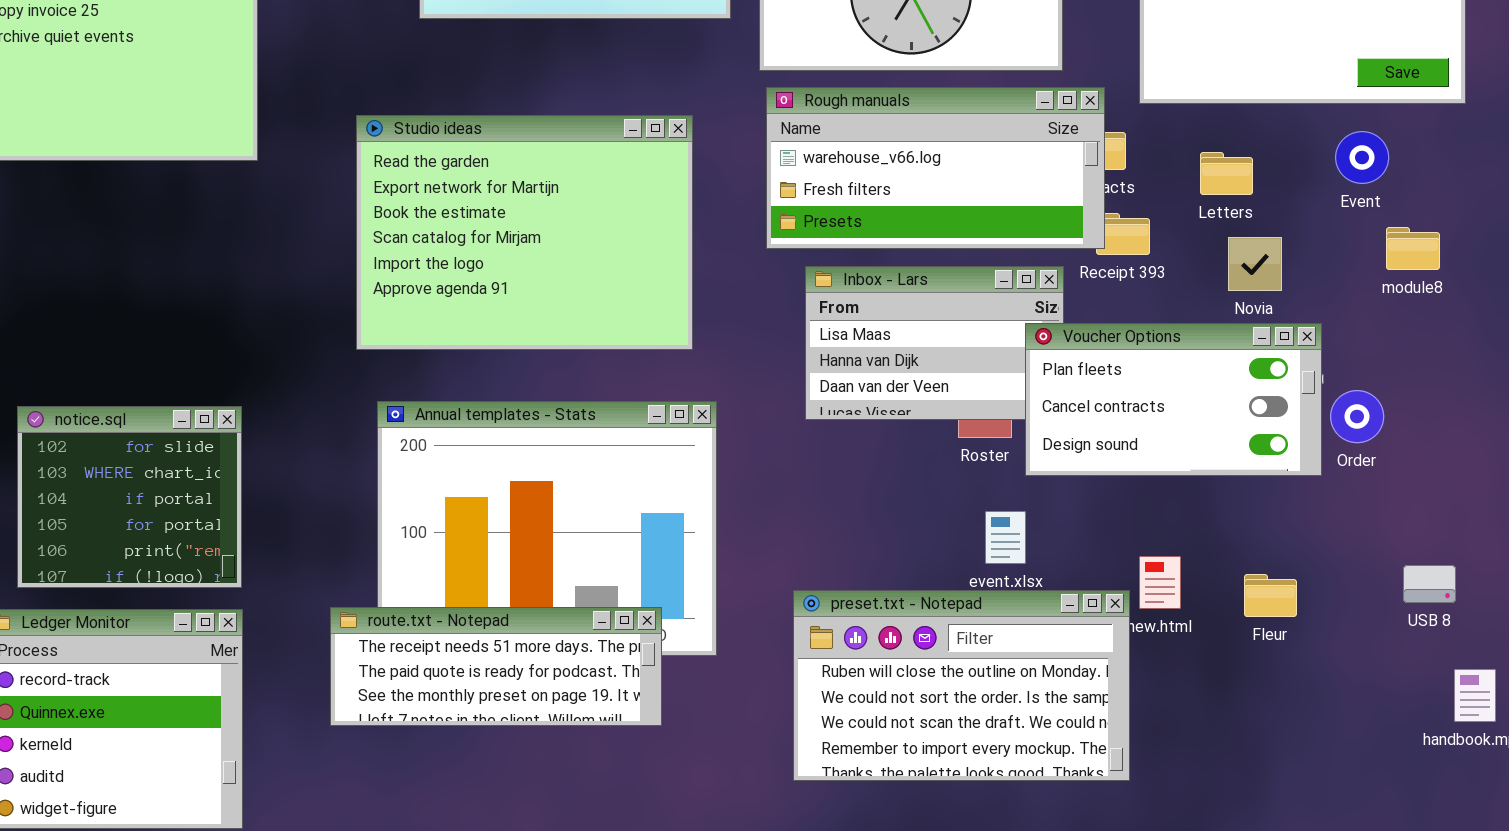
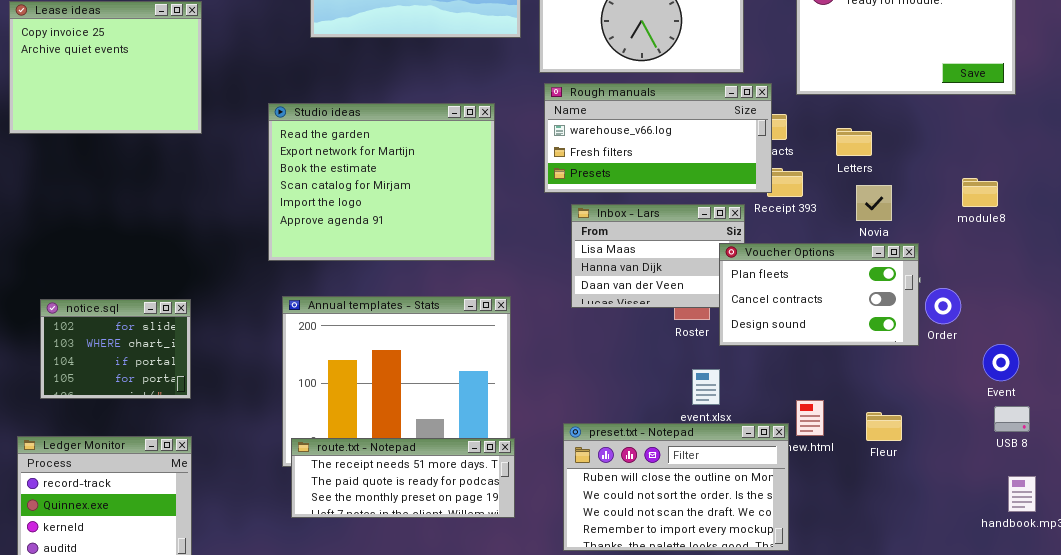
Event: [1335,131,1389,184] -> [983,344,1019,381], moved
notice.sql: [17,406,242,588] -> [40,299,191,399], resized
USB 8: [1403,565,1456,603] -> [994,406,1030,432], moved
route.txt - Notepad: [330,607,662,726] -> [291,438,515,518], moved

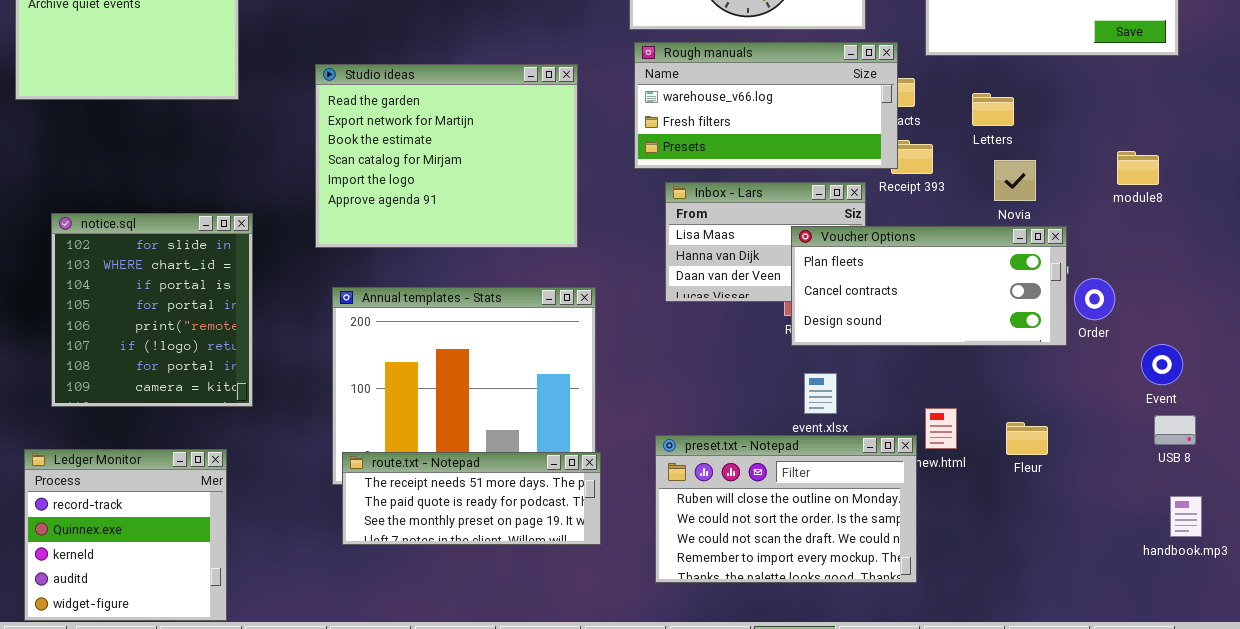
Voucher Options: [719,243,919,346] -> [791,226,1067,346], resized
notice.sql: [40,299,191,399] -> [51,213,253,407], resized

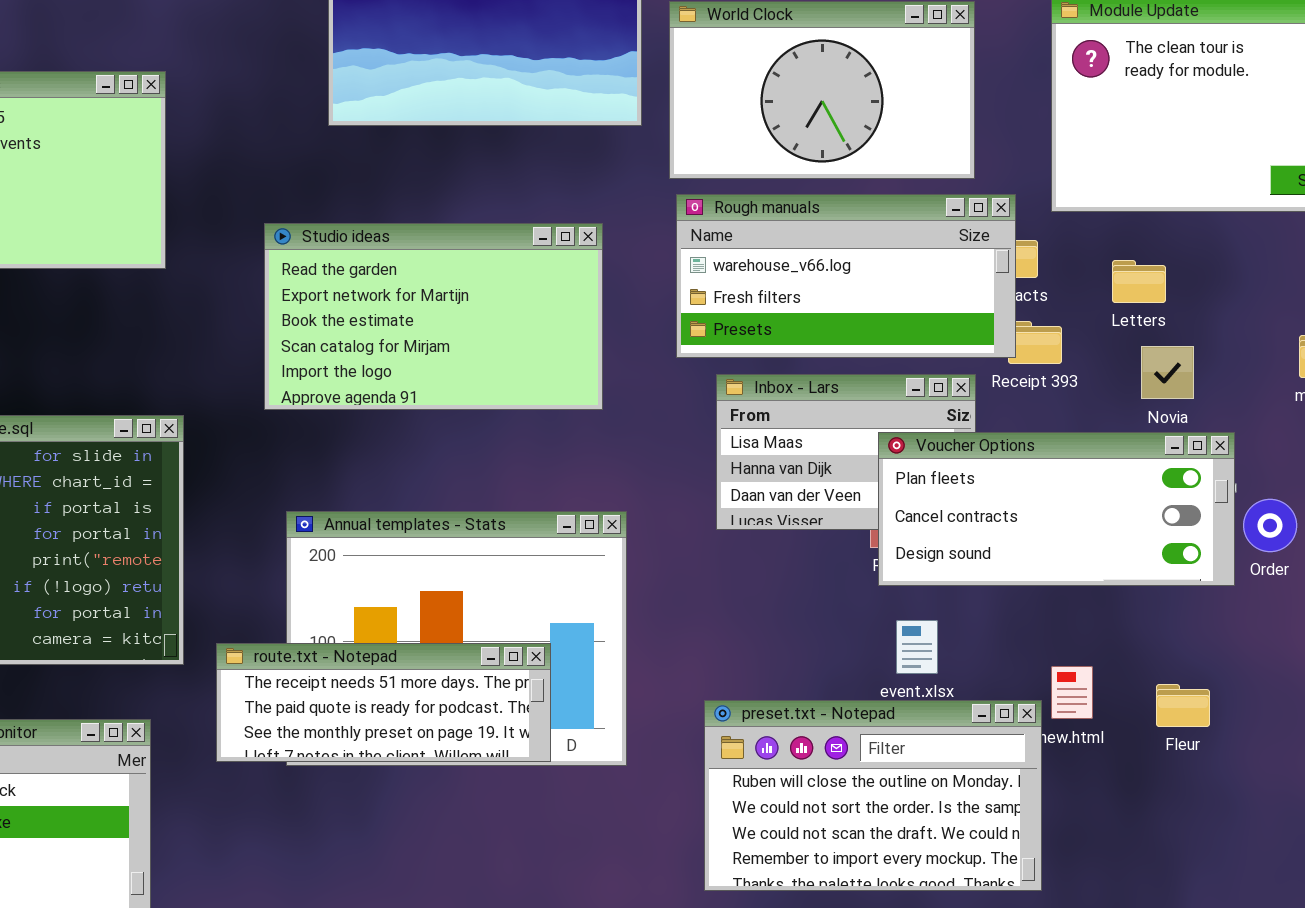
Studio ideas: [315,64,578,248] -> [264,223,603,410], resized
route.txt - Notepad: [342,452,601,545] -> [216,643,551,762], moved

